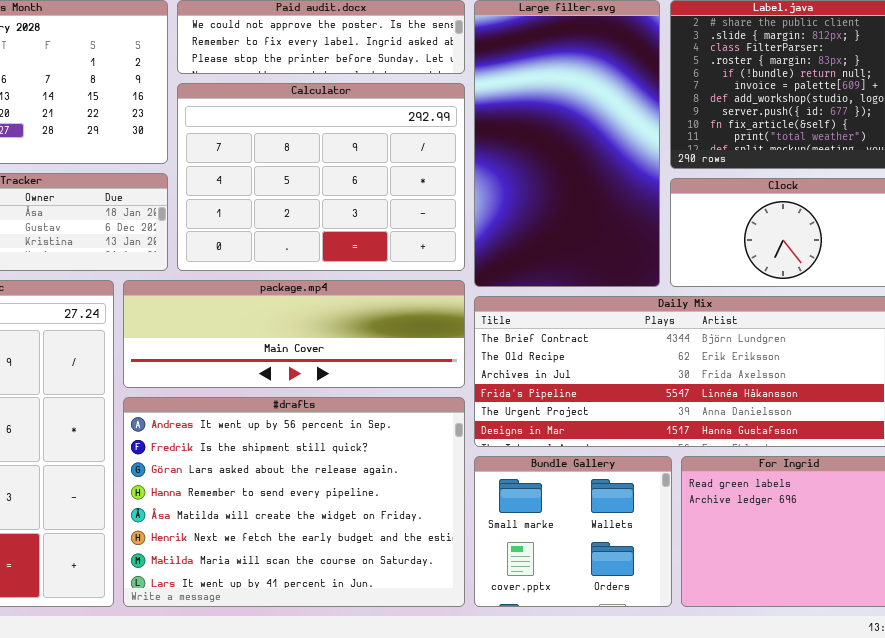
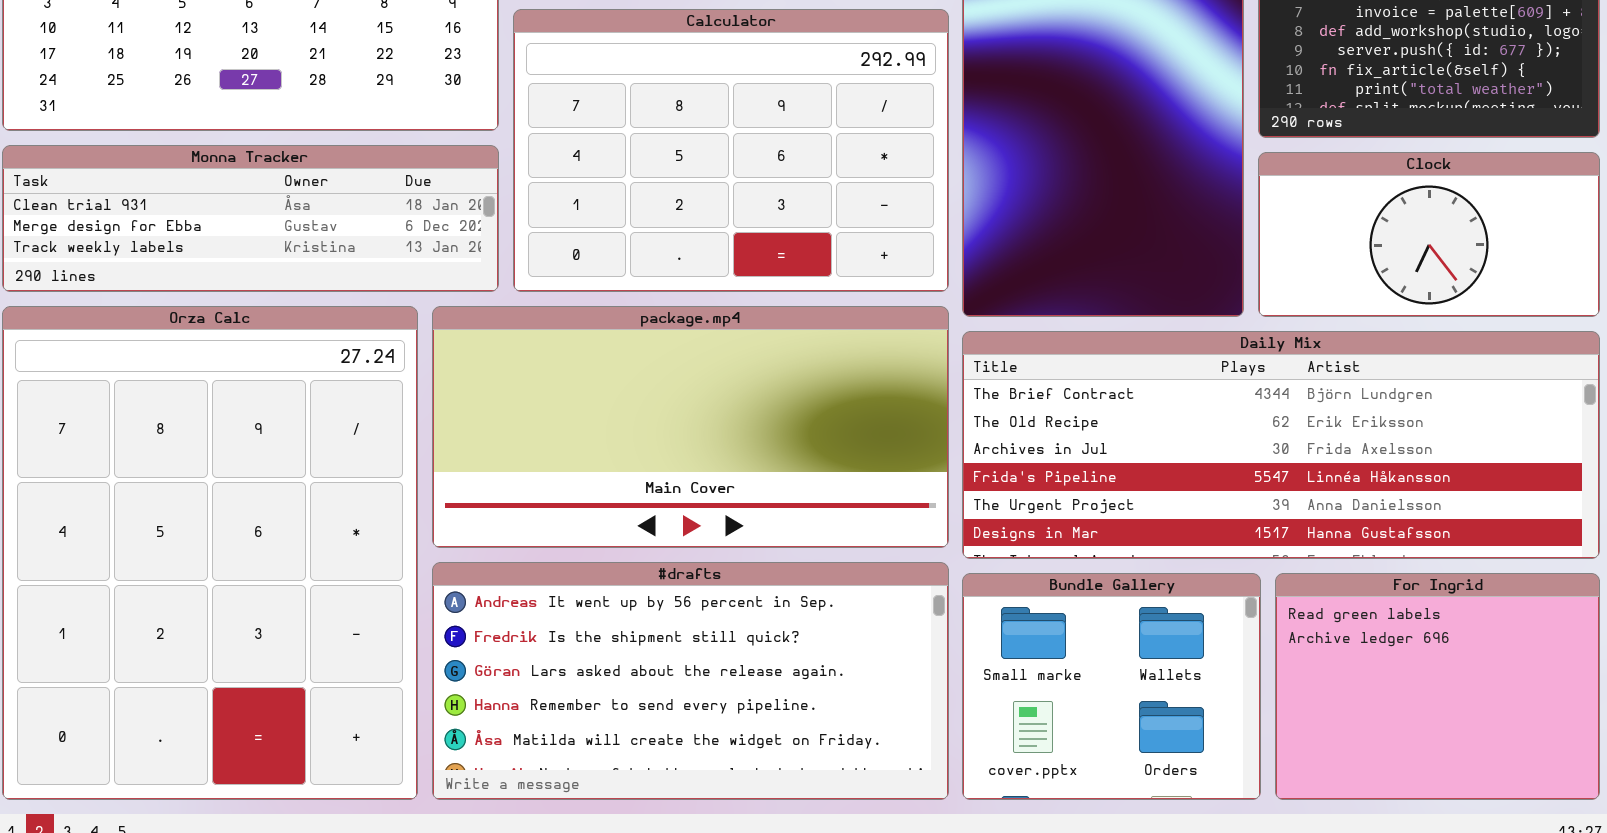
package.mp4: [123,280,465,388] -> [432,306,949,548], resized
#drafts: [123,397,465,607] -> [432,562,949,800], resized

